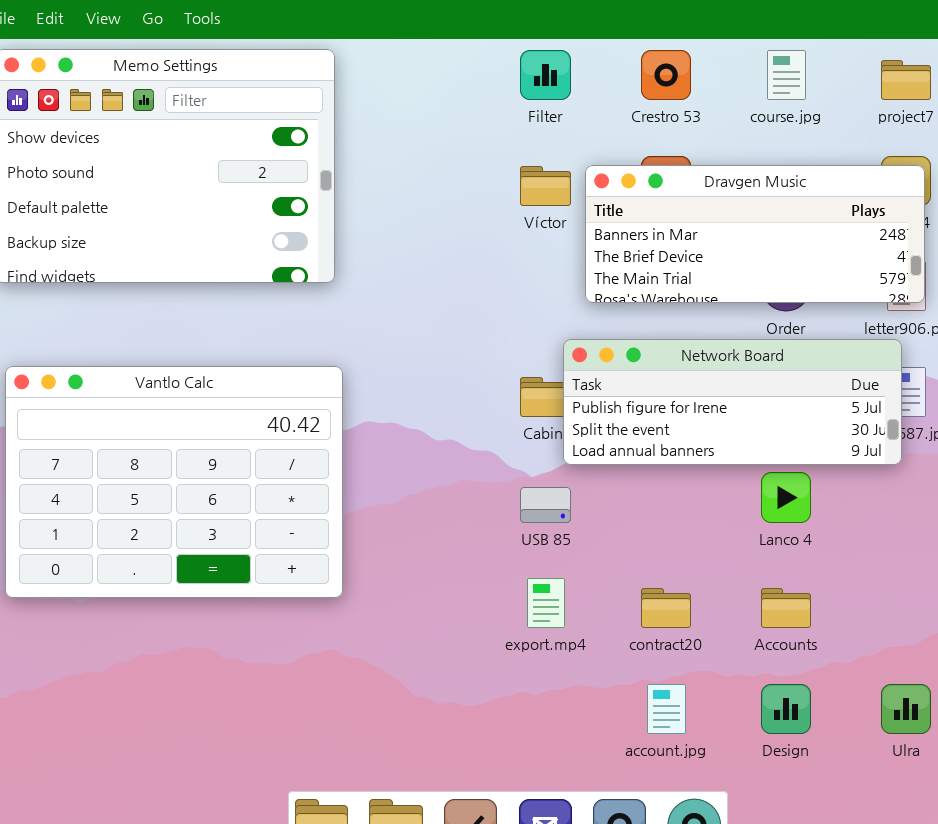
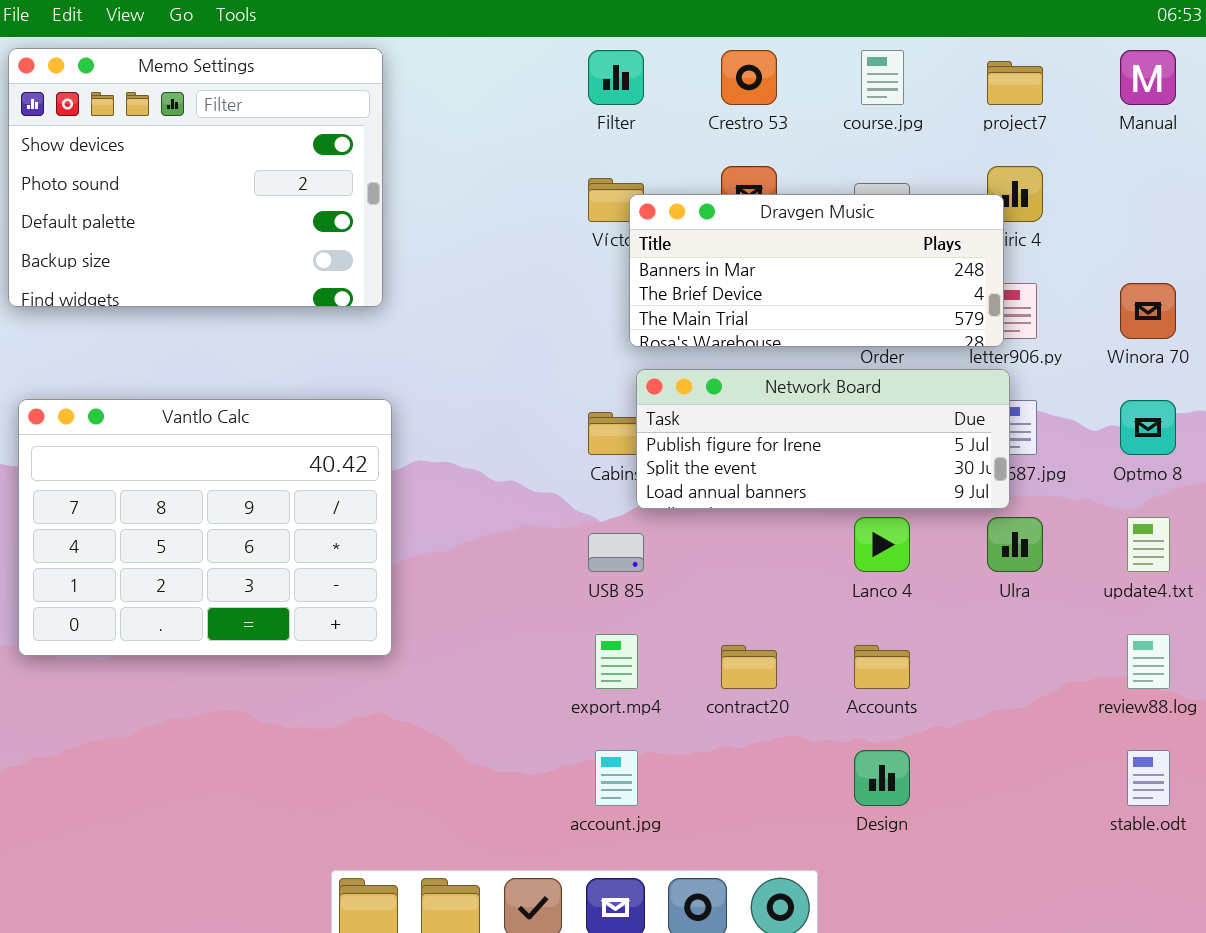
Dravgen Music: [585,165,925,303] -> [629,194,1004,347], moved
account.jpg: [647,684,686,734] -> [595,750,638,806], moved
Ulra: [881,684,931,734] -> [987,517,1043,572], moved

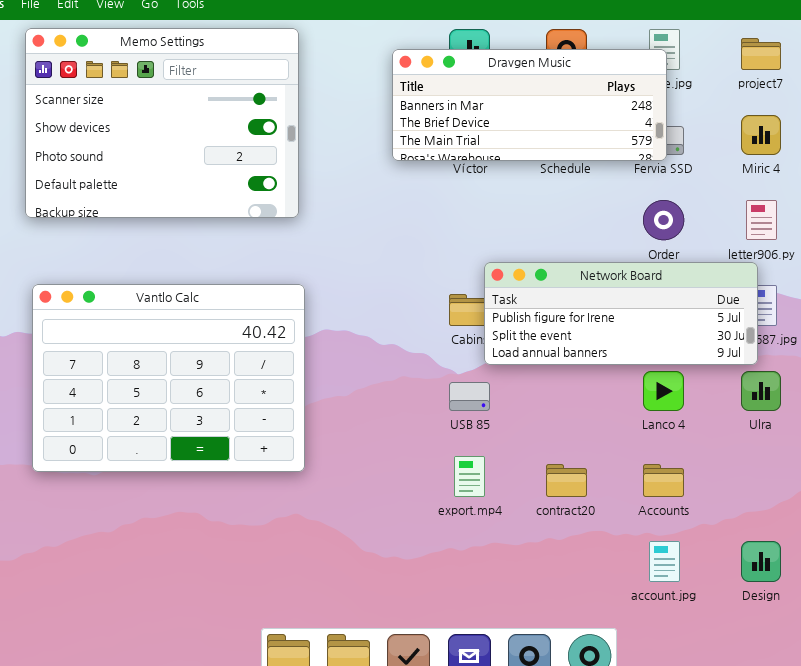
Memo Settings: [8,48,383,307] -> [25,28,299,218], scrolled up 1 row
Dravgen Music: [629,194,1004,347] -> [392,49,667,161], moved
account.jpg: [595,750,638,806] -> [649,541,680,582], moved
Design: [854,750,910,806] -> [741,541,781,582], moved

